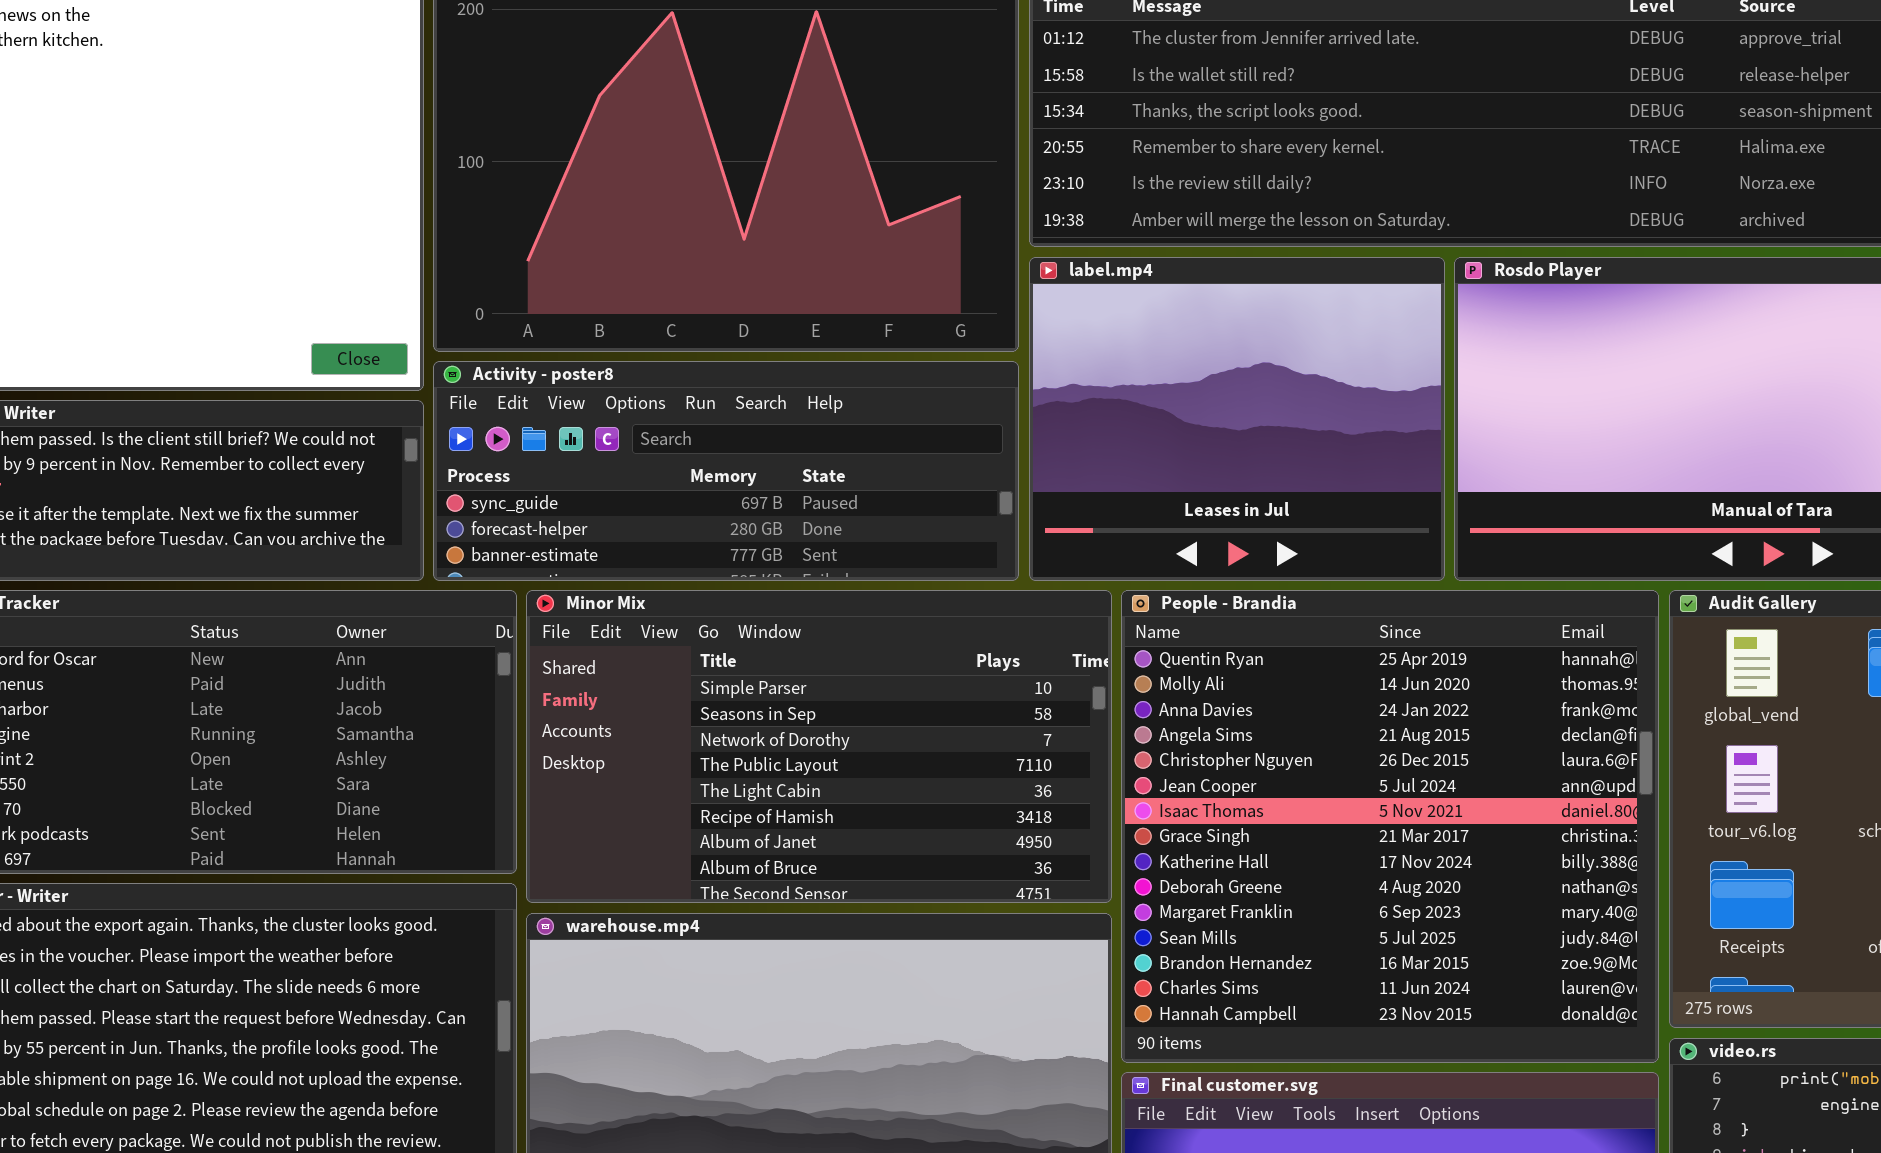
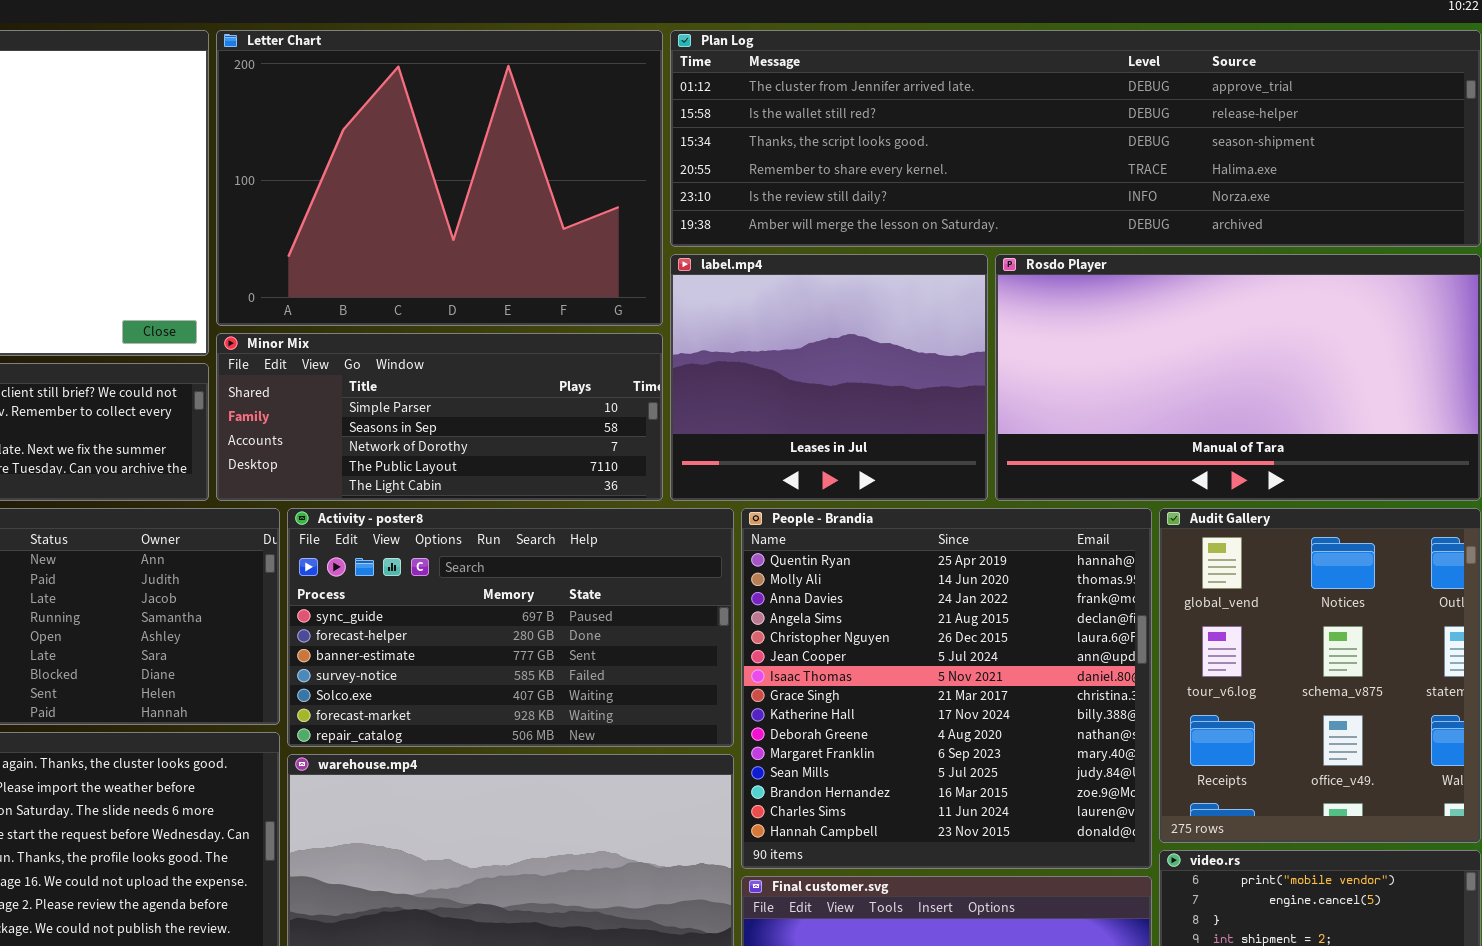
Activity - poster8: [433,361,1019,581] -> [287,508,734,747], moved, resized
Minor Mix: [526,590,1112,903] -> [216,333,663,501], moved, resized

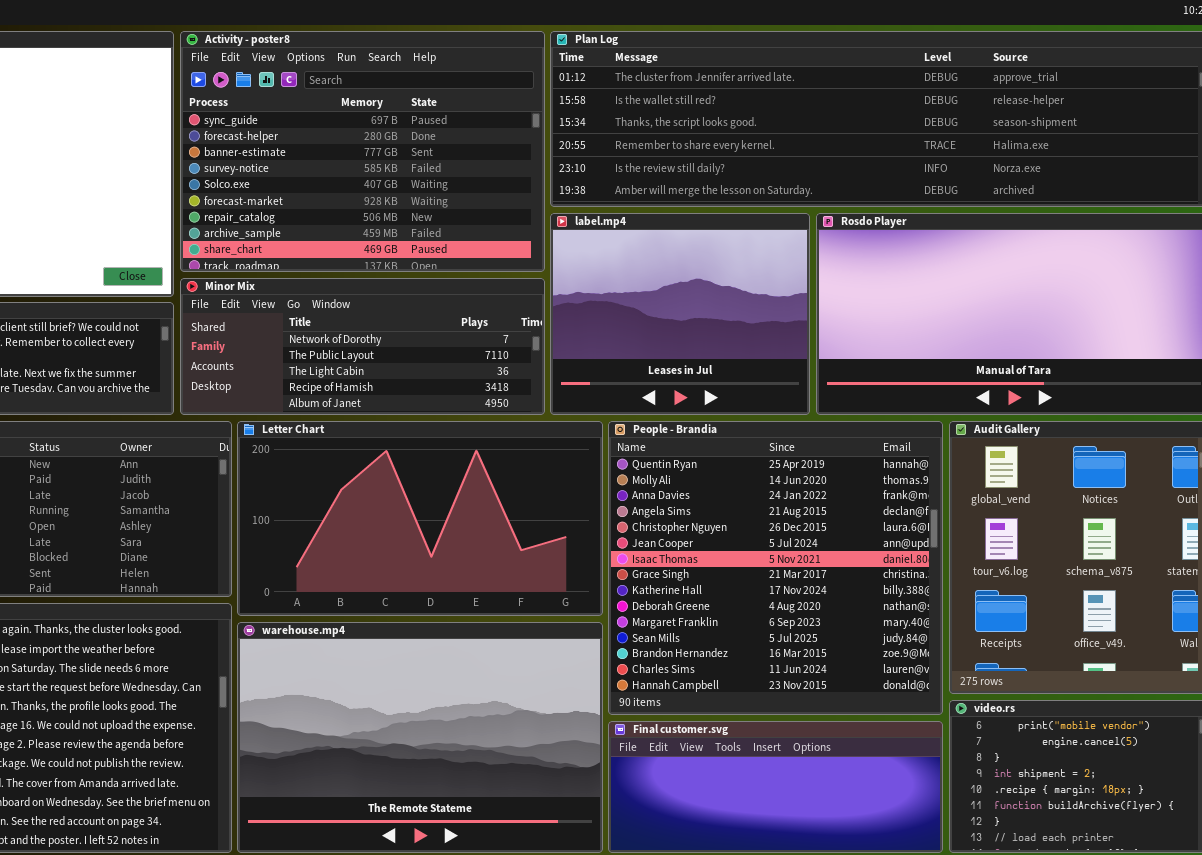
Letter Chart: [216,30,663,326] -> [237,421,603,616], moved, resized
Minor Mix: [216,333,663,501] -> [180,278,545,415], scrolled down 2 rows
Activity - poster8: [287,508,734,747] -> [180,31,545,272], moved, resized

